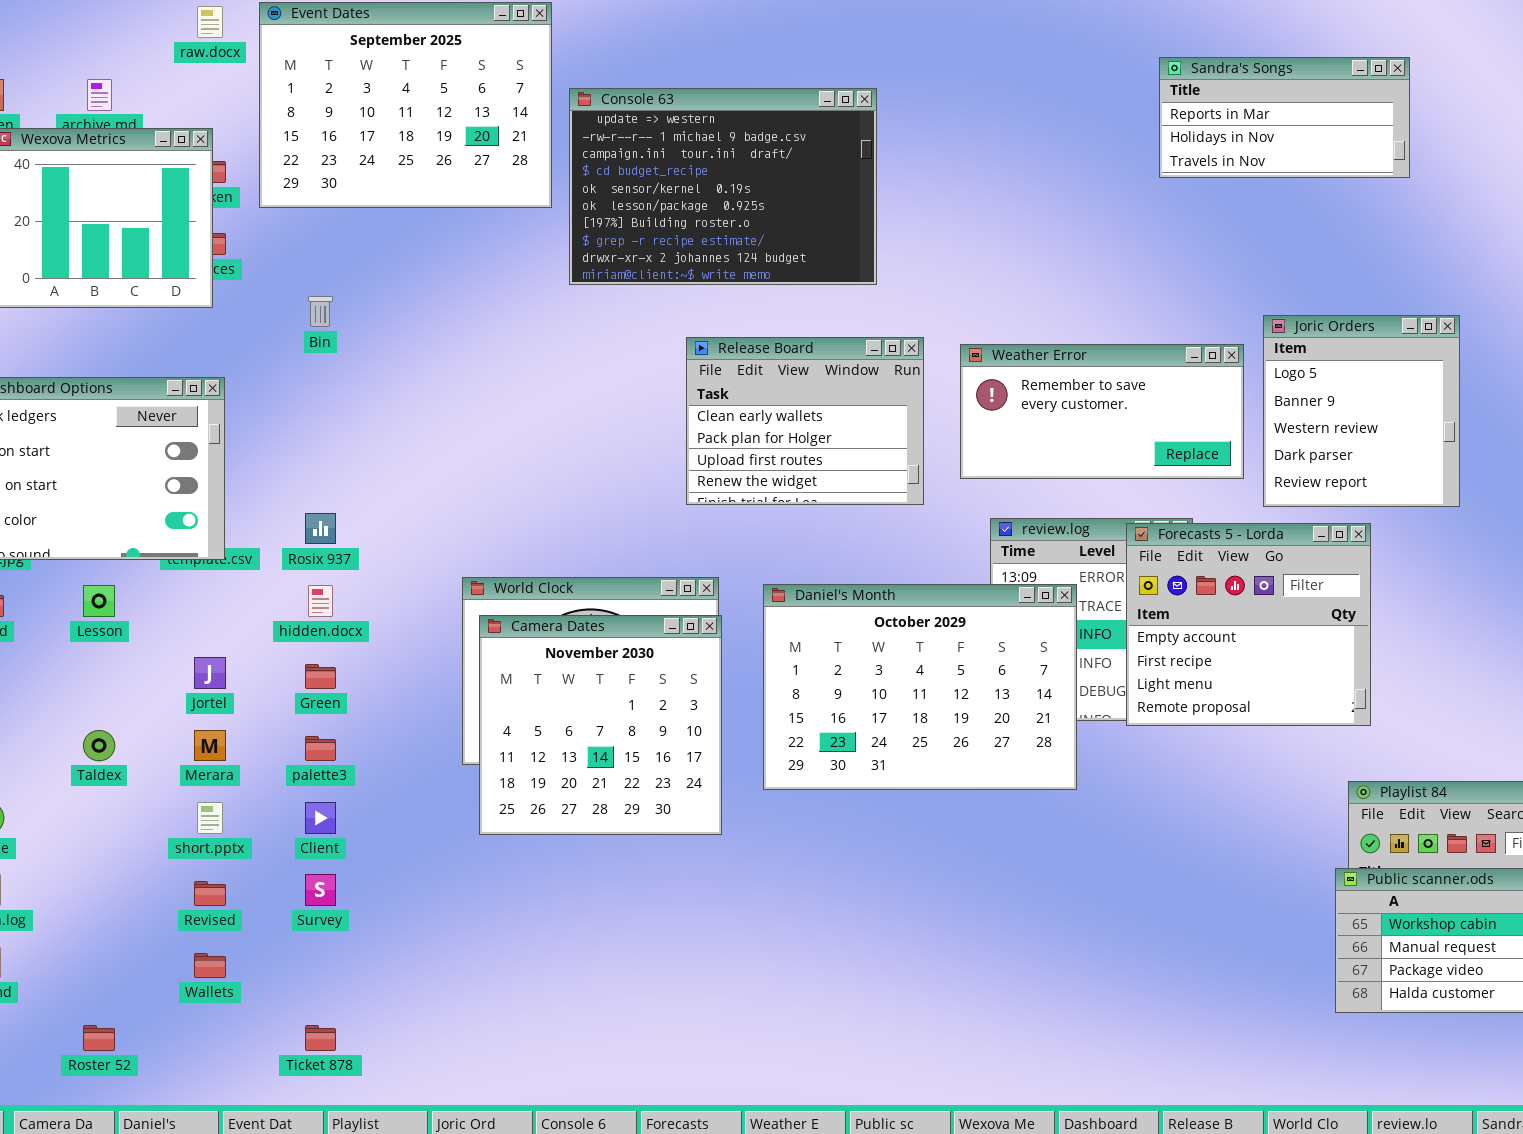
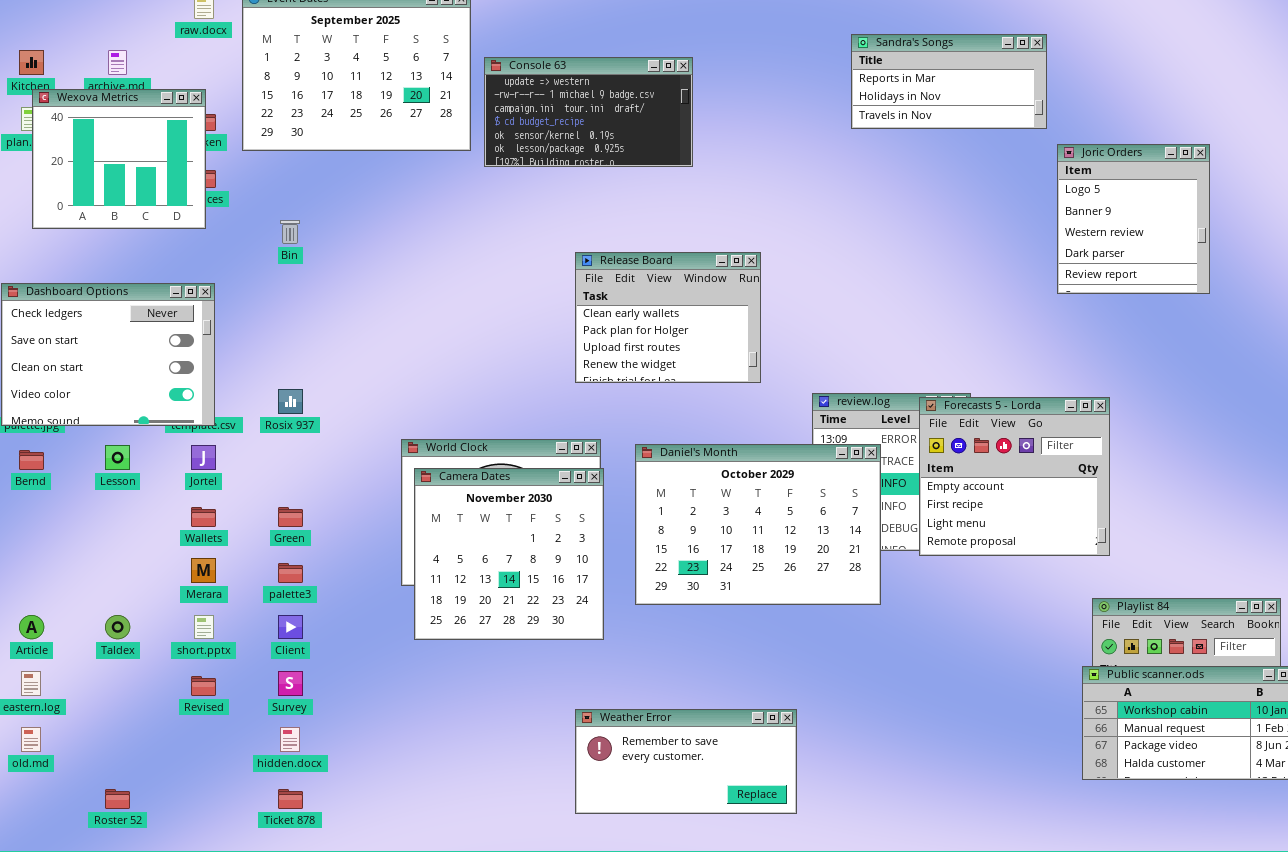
Sandra's Songs: [1159,57,1410,178] -> [851,34,1047,129], moved
Console 63: [569,88,877,285] -> [484,57,693,167], resized
Joric Orders: [1263,315,1460,507] -> [1057,144,1210,294], moved
Weather Error: [960,344,1244,479] -> [575,709,797,814], moved
hidden.docx: [308,585,333,617] -> [280,727,300,752], moved
Jortel: [194,657,226,689] -> [191,445,216,470], moved
Taldex: [83,730,115,761] -> [105,615,130,639], moved
Wallets: [194,953,226,978] -> [191,507,216,527], moved

